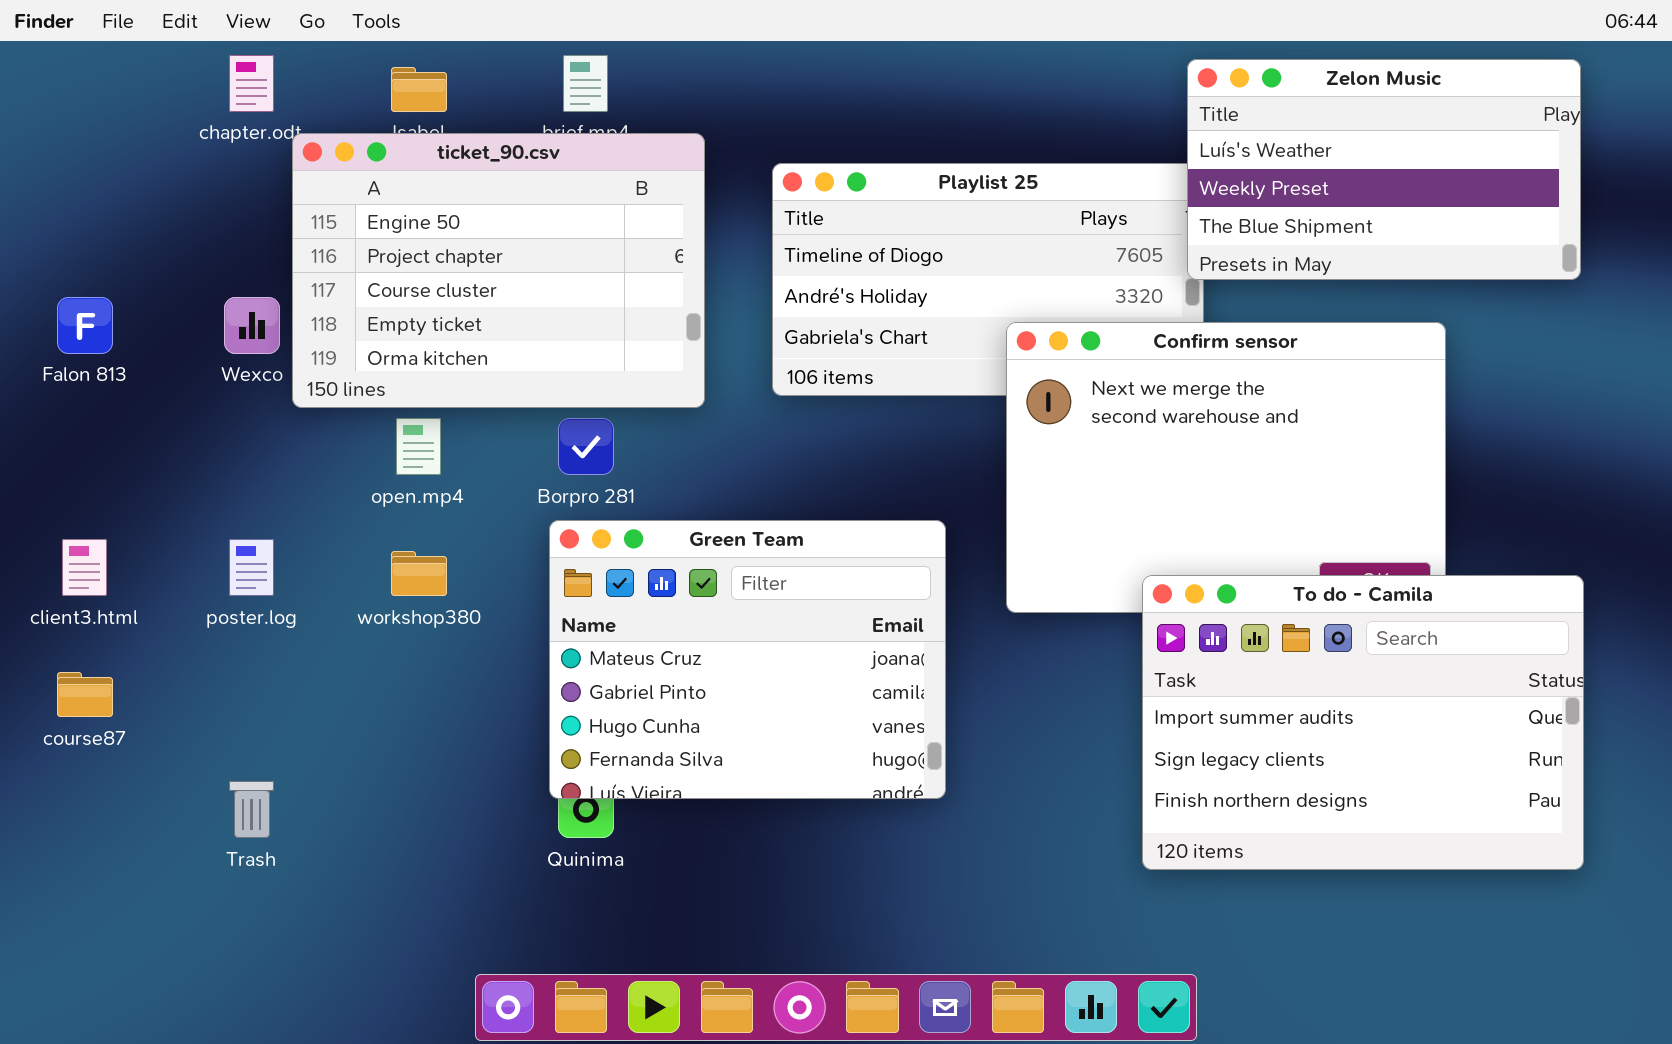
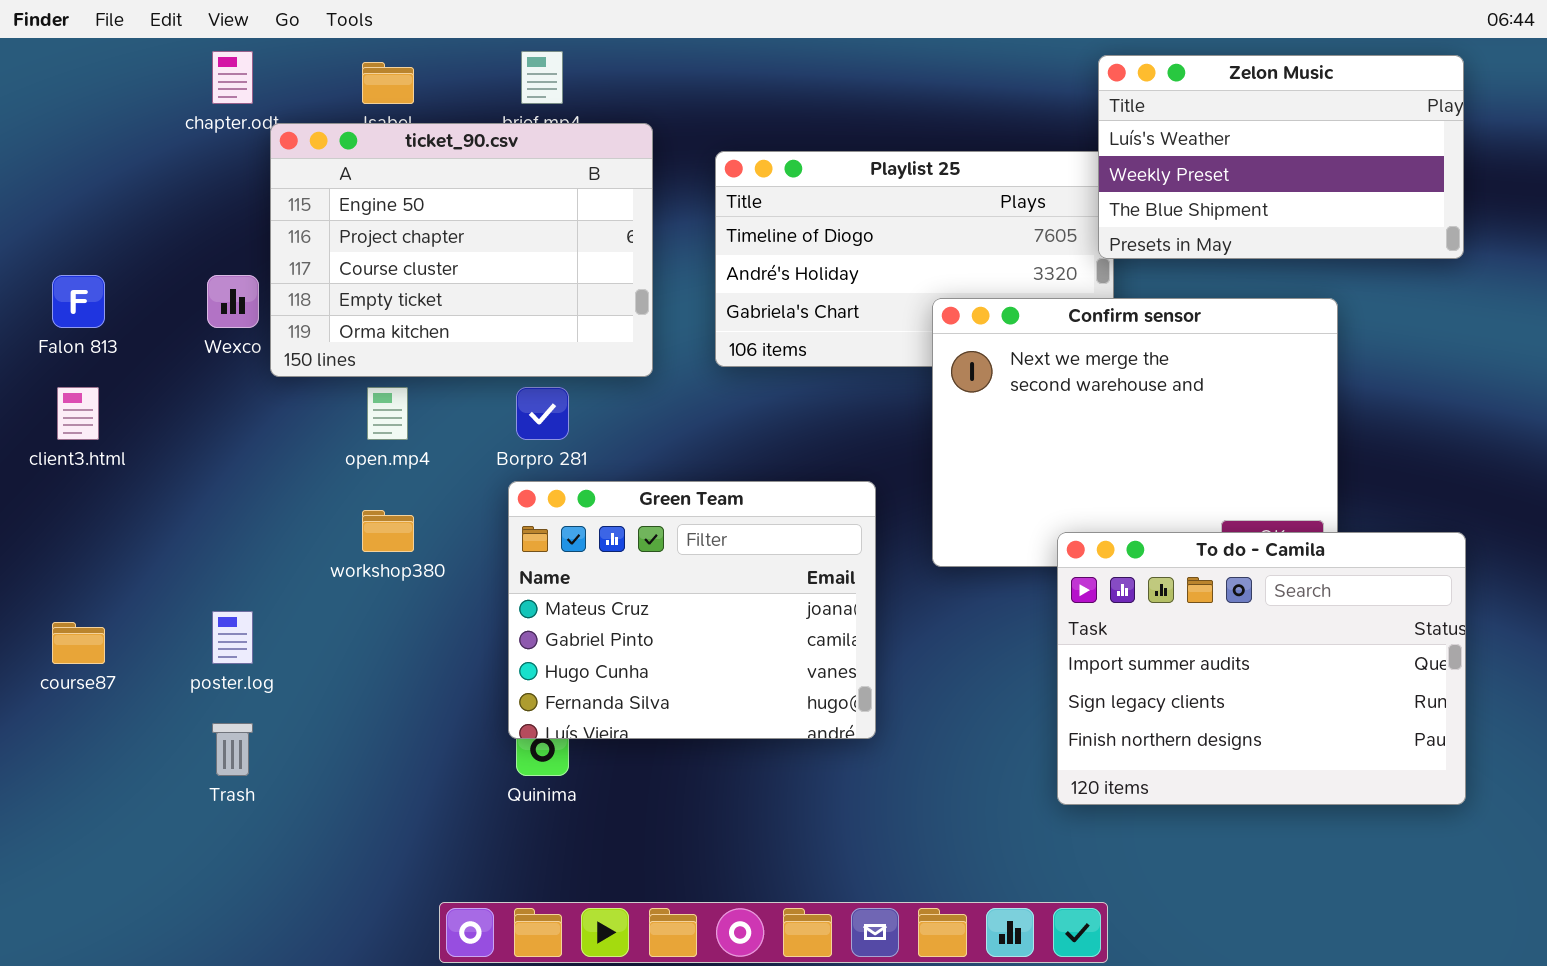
client3.html: [62,539,107,596] -> [57,387,99,440], moved
poster.log: [229,539,274,596] -> [212,611,253,664], moved

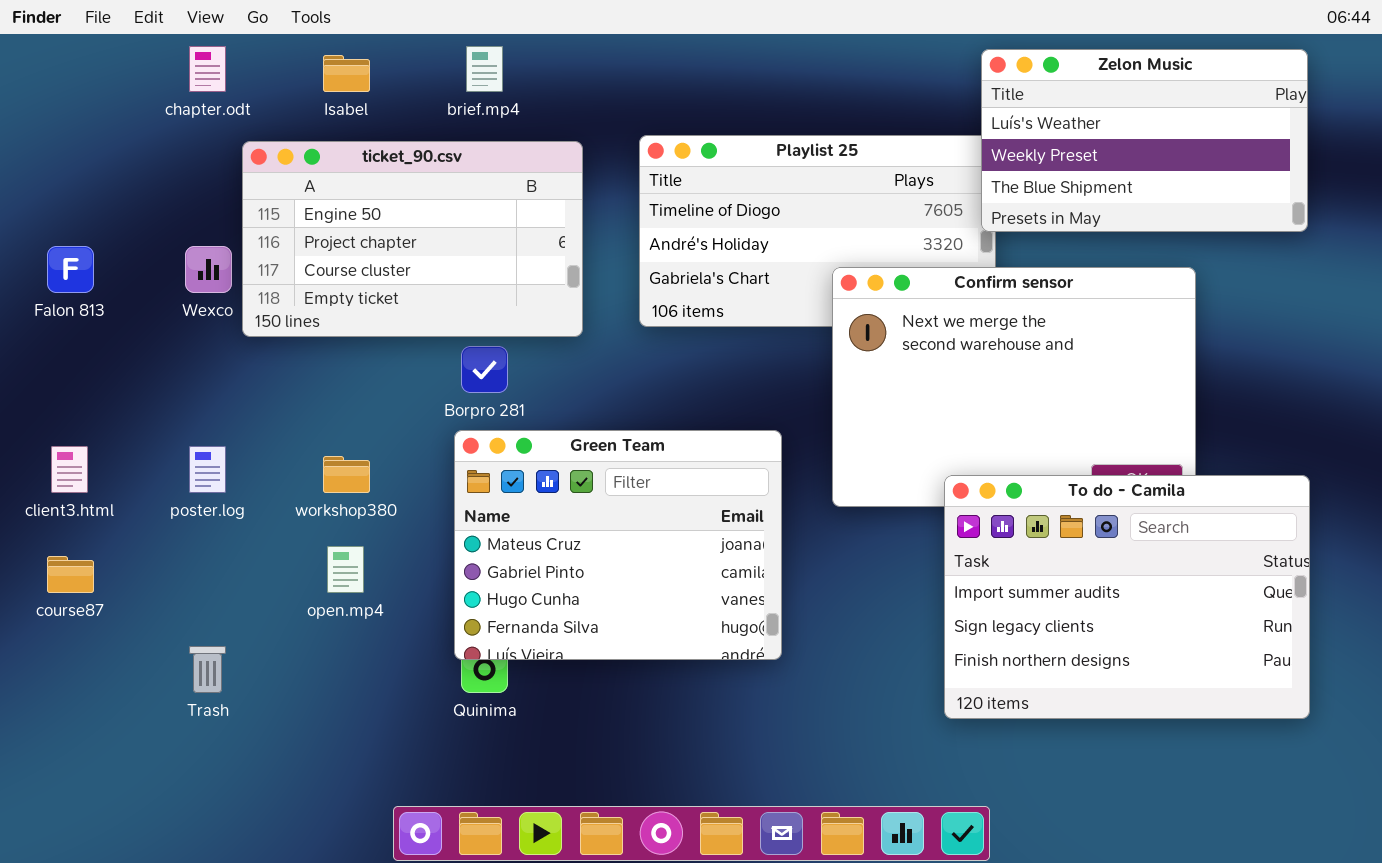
ticket_90.csv: [270,123,653,377] -> [242,141,583,337], resized
client3.html: [57,387,99,440] -> [51,446,88,493], moved
open.mp4: [367,387,408,440] -> [327,546,364,593], moved
poster.log: [212,611,253,664] -> [189,446,226,493], moved

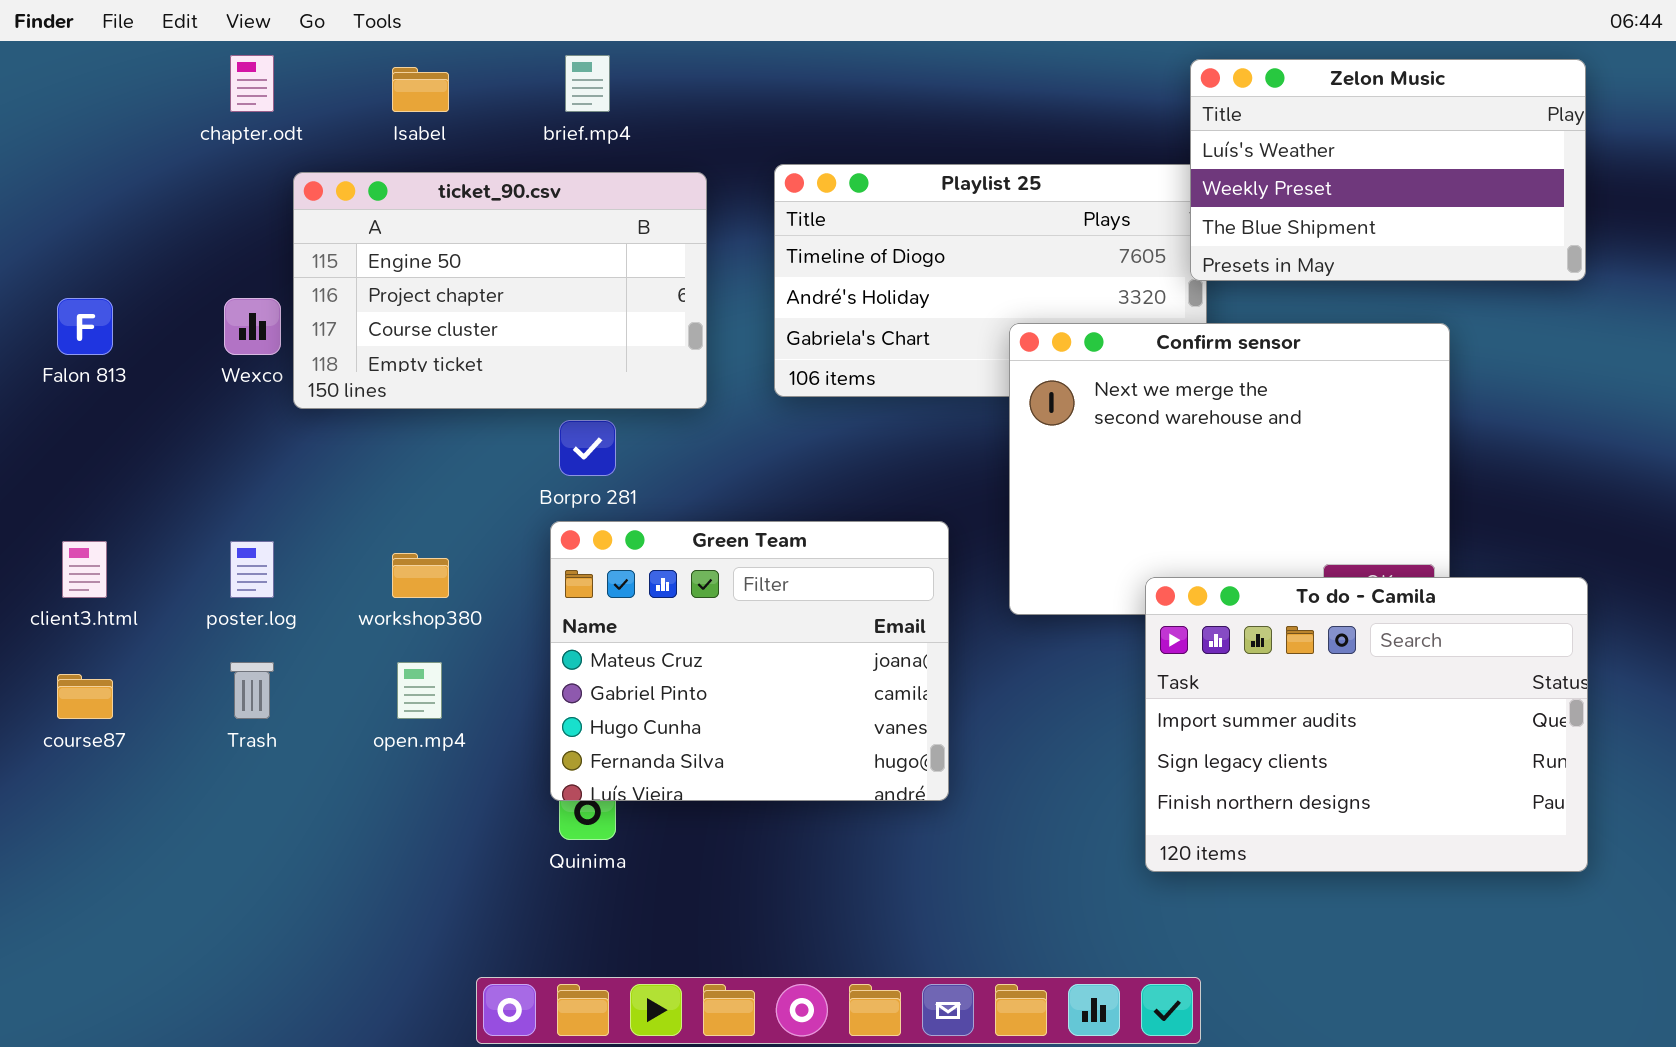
Trash: [189,646,226,693] -> [230,662,274,719], moved

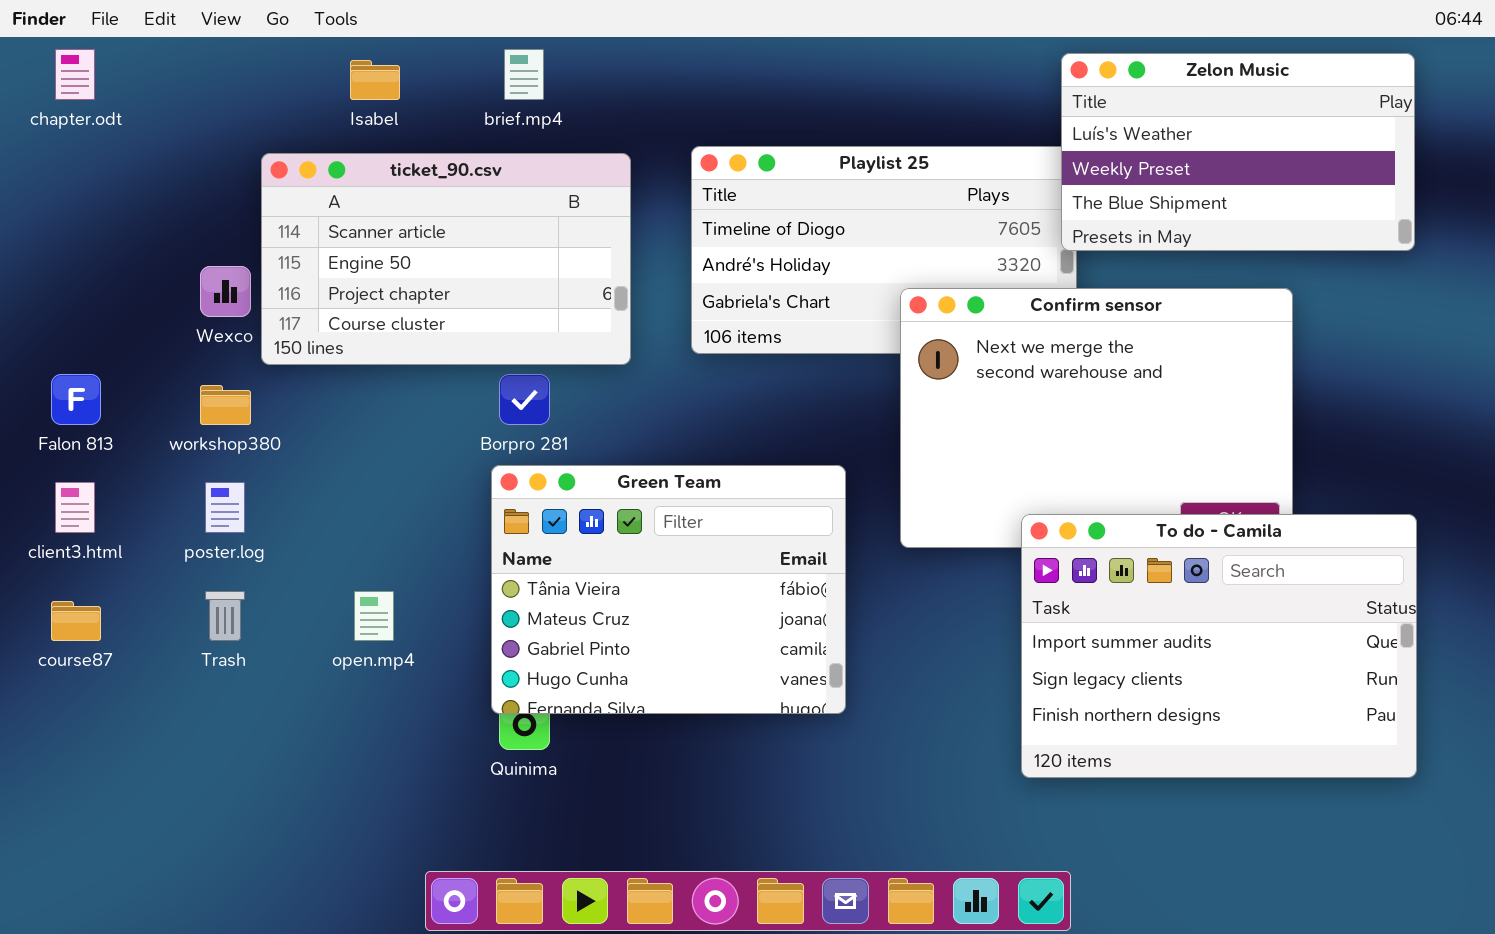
chapter.odt: [230,55,274,112] -> [55,49,95,100], moved
ticket_90.csv: [293,172,707,409] -> [261,153,631,365], scrolled up 1 row
Falon 813: [57,298,113,355] -> [51,374,101,425], moved
Green Team: [550,521,949,801] -> [491,465,846,714], scrolled up 1 row
workshop380: [392,553,449,598] -> [200,385,251,425], moved

